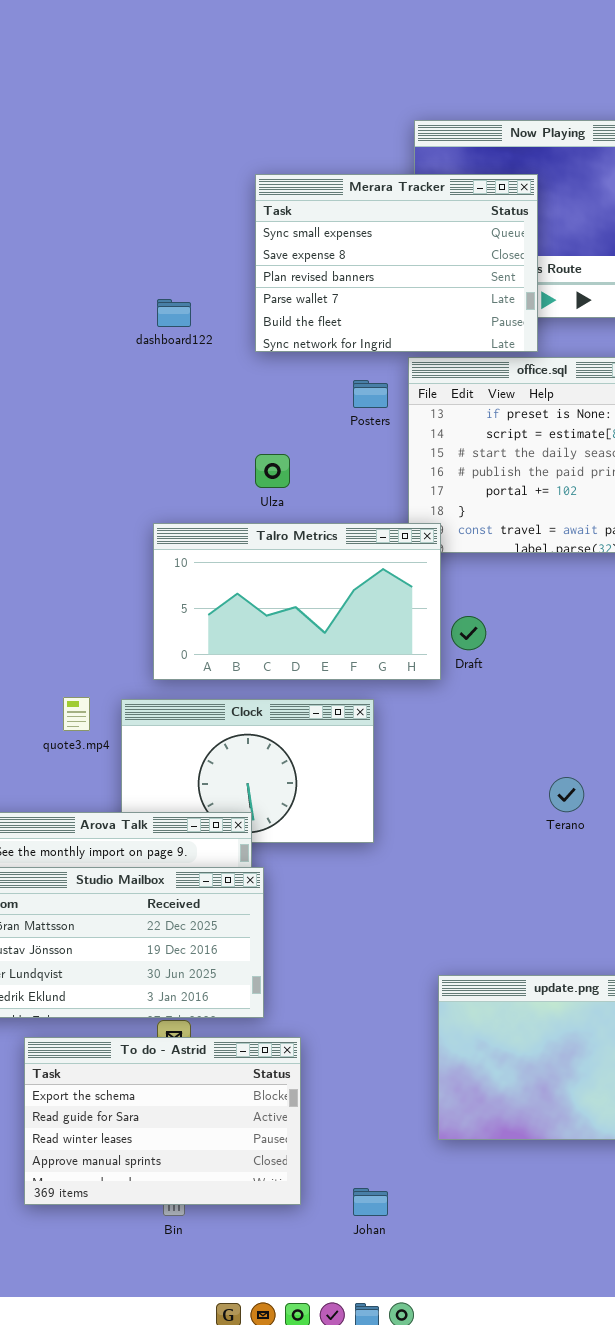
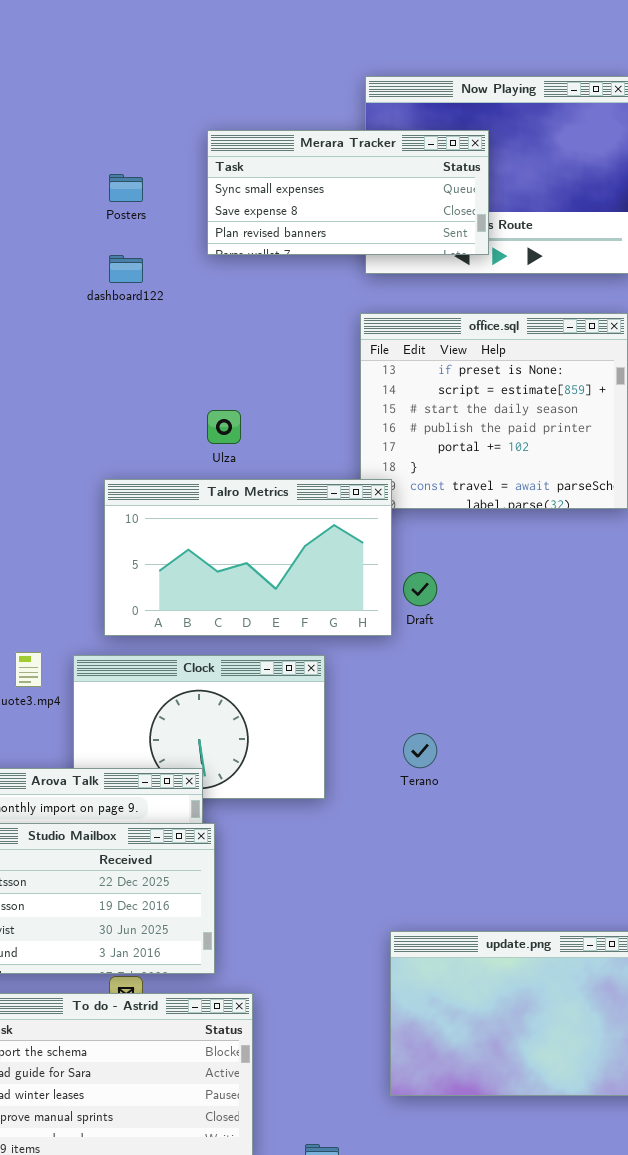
Merara Tracker: [255,174,538,352] -> [207,130,489,255], resized
Posters: [353,380,388,408] -> [109,174,143,202], moved
Terano: [549,777,584,812] -> [403,733,437,768], moved

